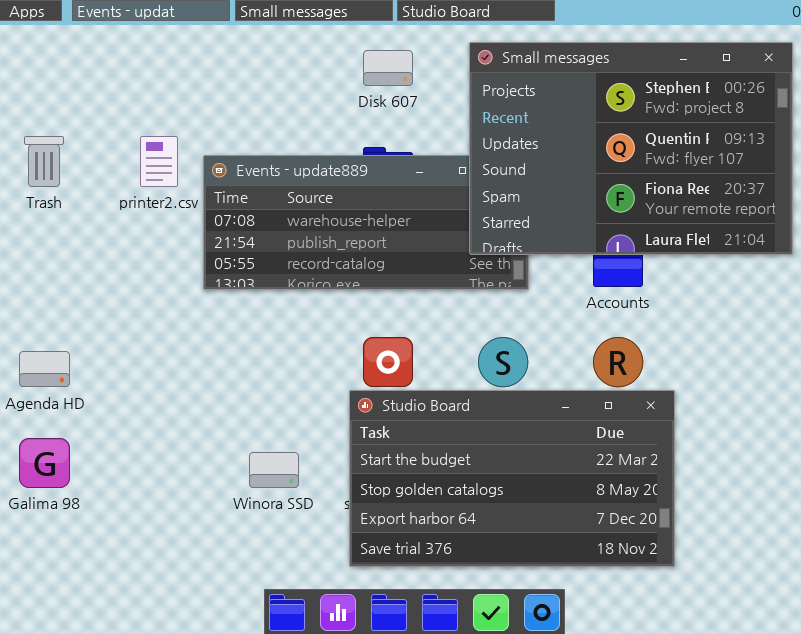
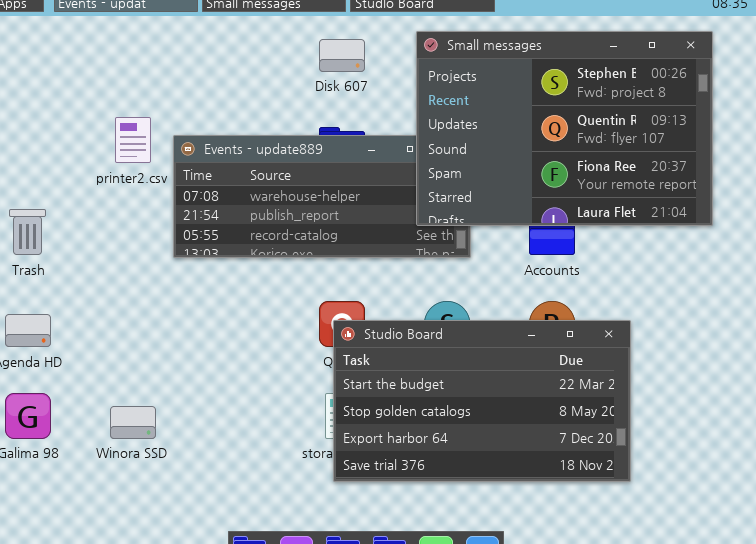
Trash: [24,136,64,187] -> [9,209,46,255], moved
Studio Board: [349,390,675,567] -> [333,320,631,482], moved
Winora SSD: [249,452,299,488] -> [110,406,156,439], moved

